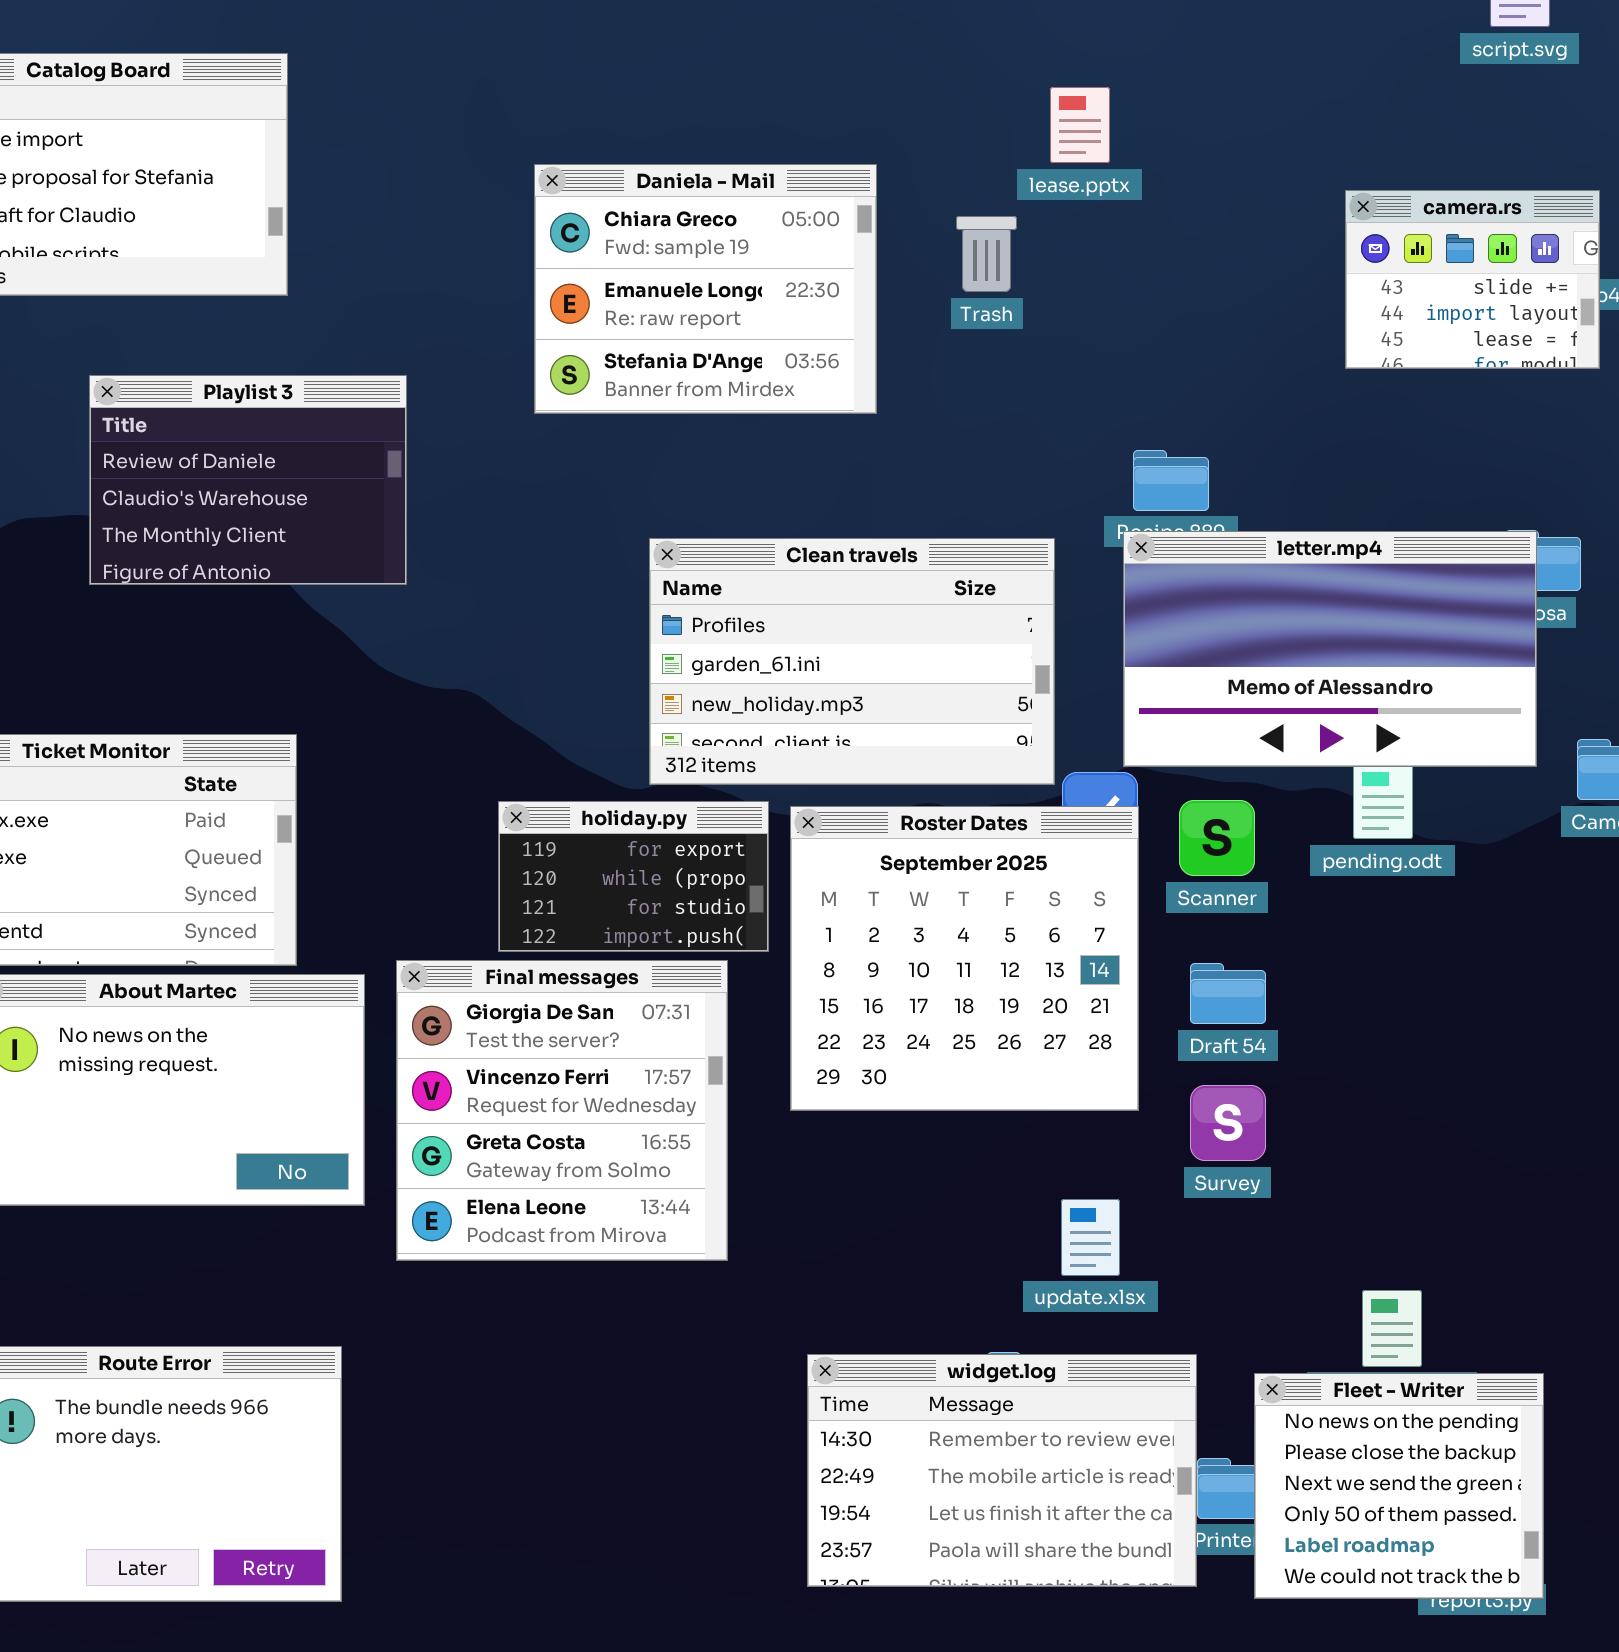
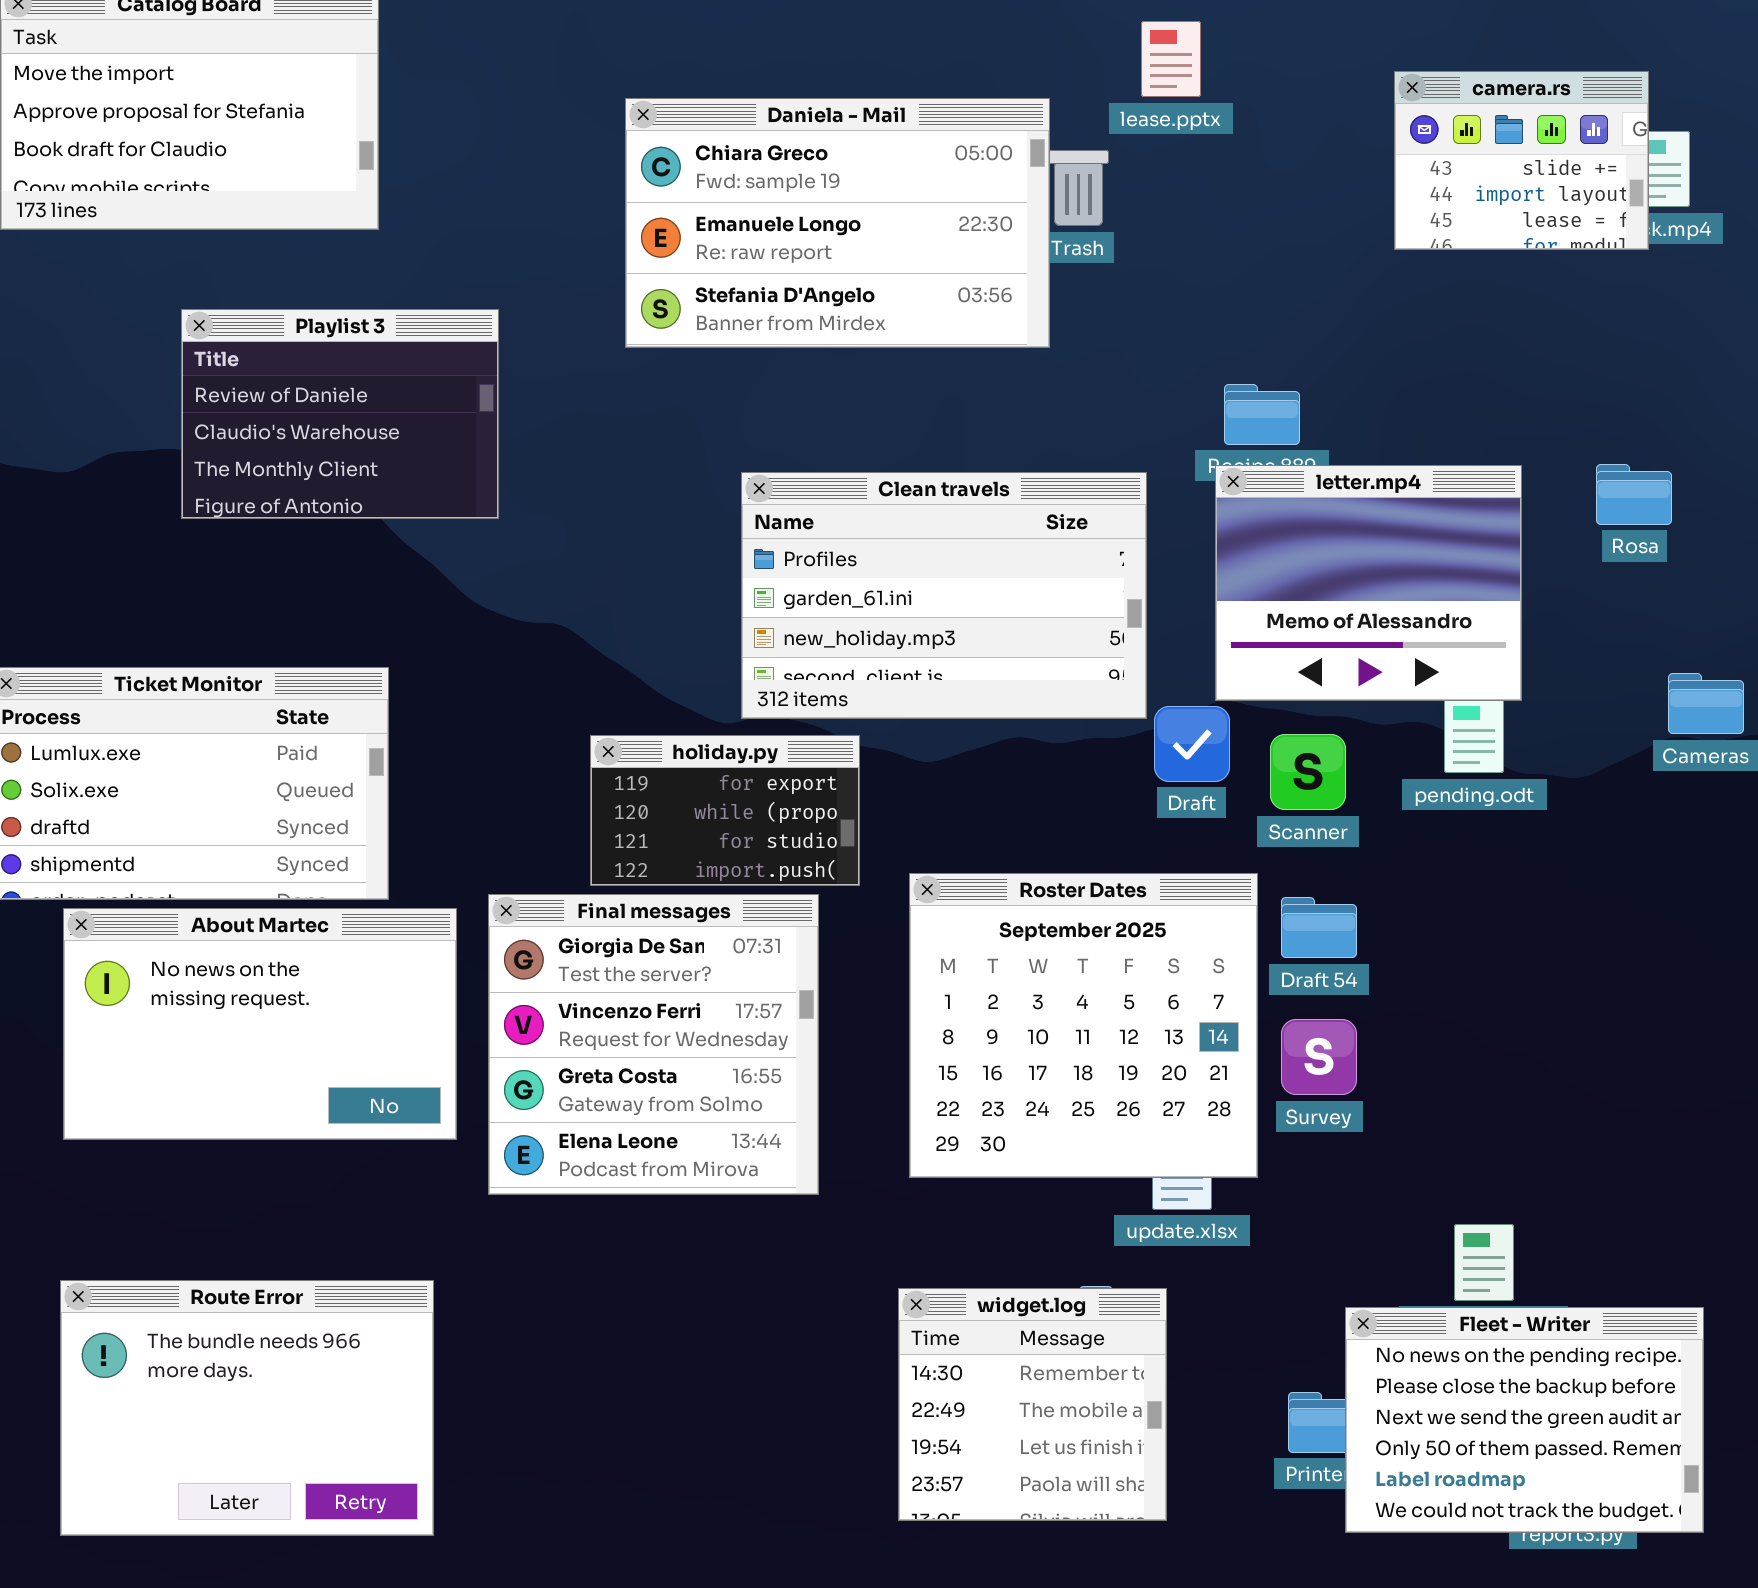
Daniela - Mail: [534,164,877,414] -> [625,98,1050,348], resized
camera.rs: [1345,190,1600,369] -> [1394,71,1649,250], moved
letter.mp4: [1123,531,1537,767] -> [1215,465,1522,701], resized
Roster Dates: [790,806,1139,1111] -> [909,873,1258,1178], moved
widget.log: [807,1354,1197,1587] -> [898,1288,1167,1521], resized
Fleet - Writer: [1254,1373,1544,1599] -> [1345,1307,1704,1533], resized

